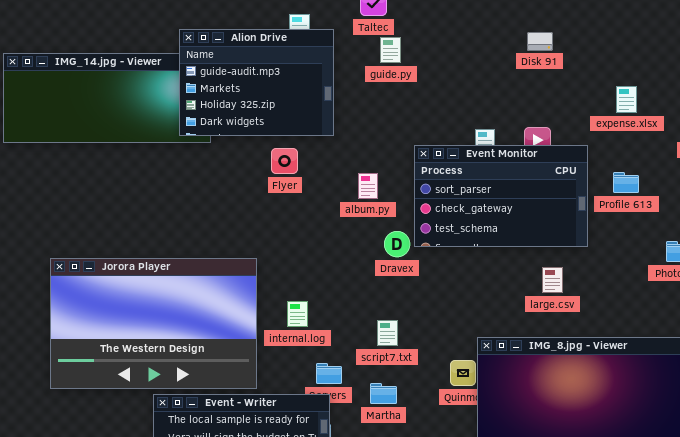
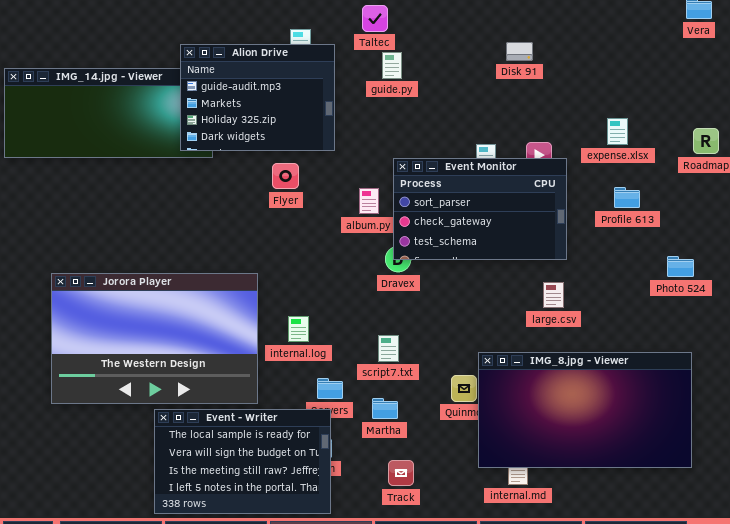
Disk 91: [527,32,553,51] -> [506,42,533,61], moved
expense.xlsx: [616,86,637,113] -> [607,118,628,145], moved
Event Monitor: [414,145,588,247] -> [393,158,567,260], moved

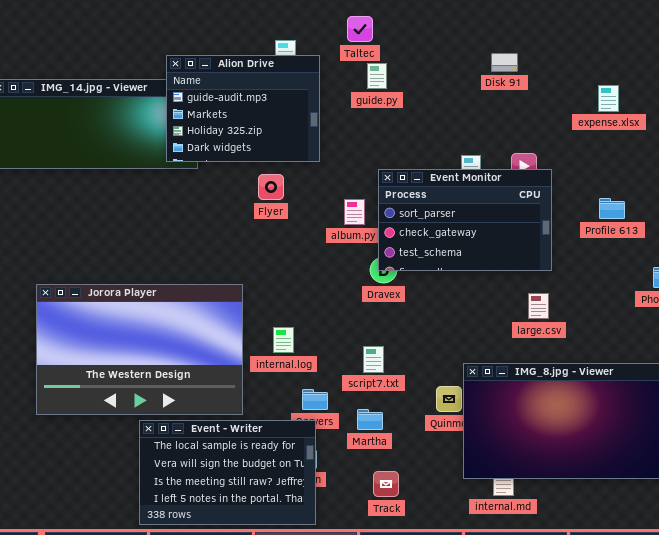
expense.xlsx: [607,118,628,145] -> [598,85,619,112], moved

